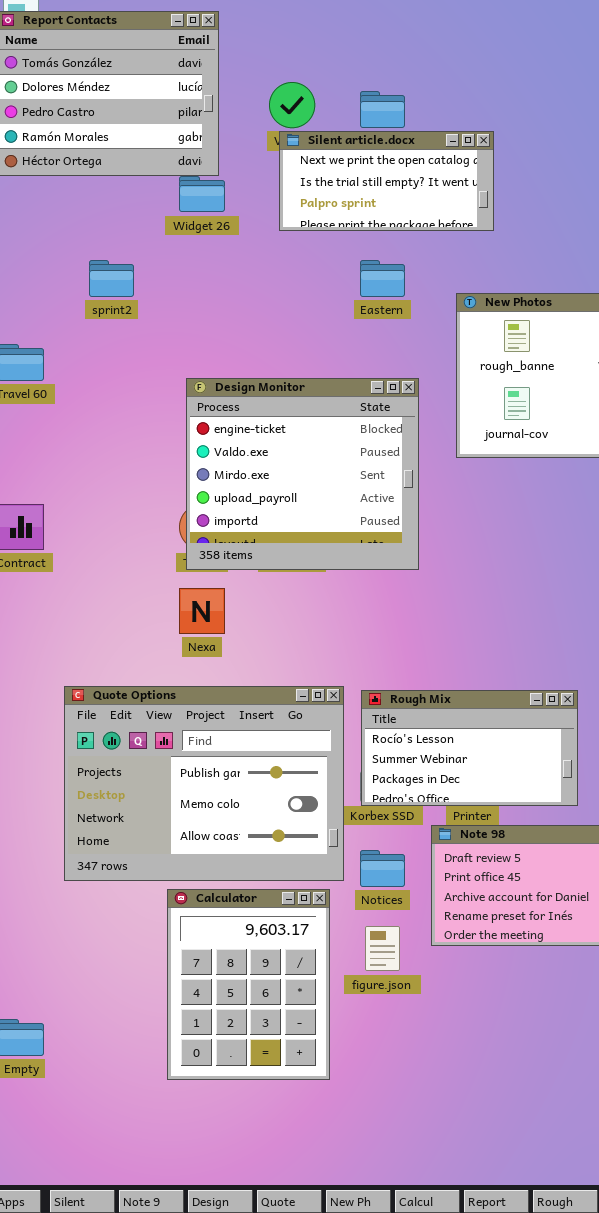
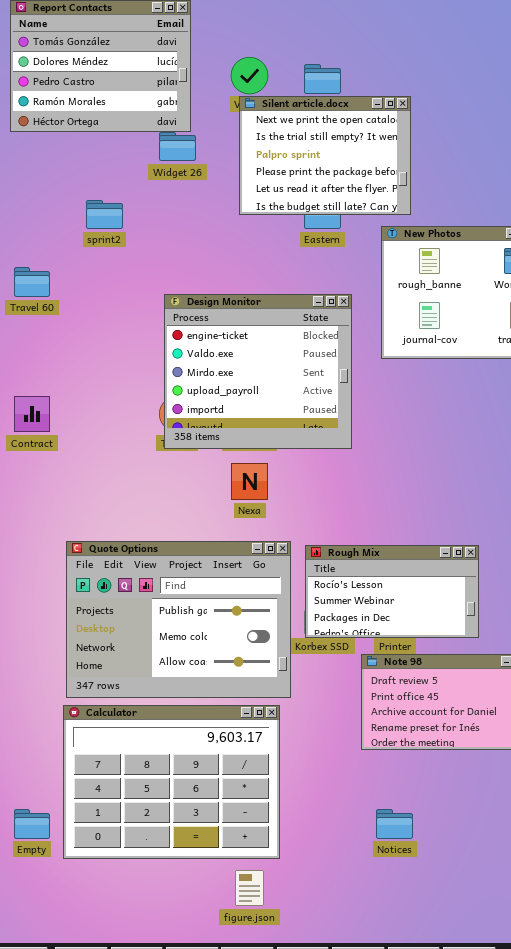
Silent article.docx: [279,131,494,231] -> [239,96,411,215], resized
Nexa: [179,588,225,634] -> [231,463,268,500], moved
Notices: [360,850,405,887] -> [376,809,413,839], moved
Calculator: [167,889,330,1080] -> [63,705,280,859], resized
figure.json: [365,926,400,971] -> [235,870,264,906], moved

